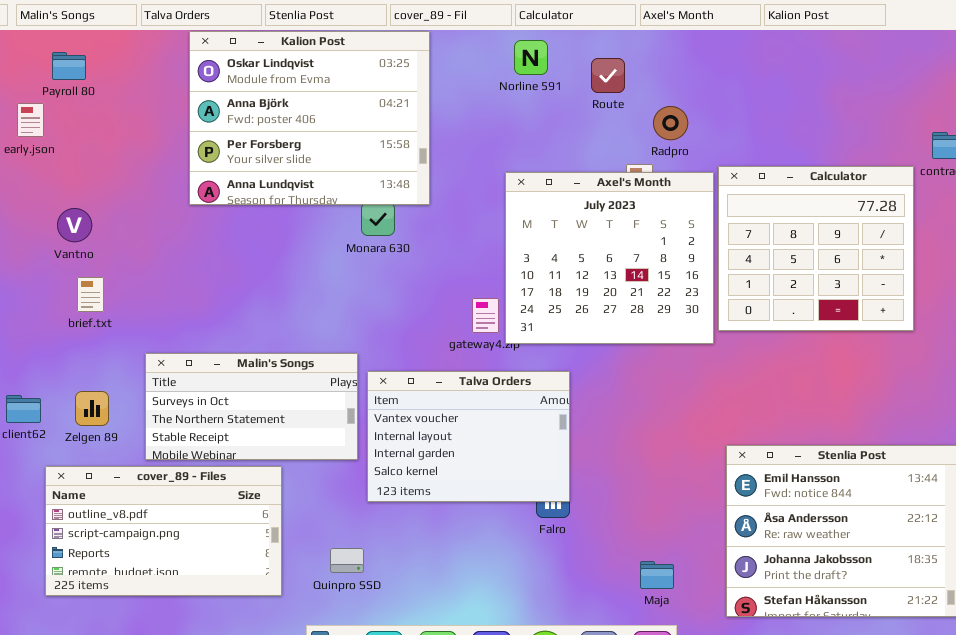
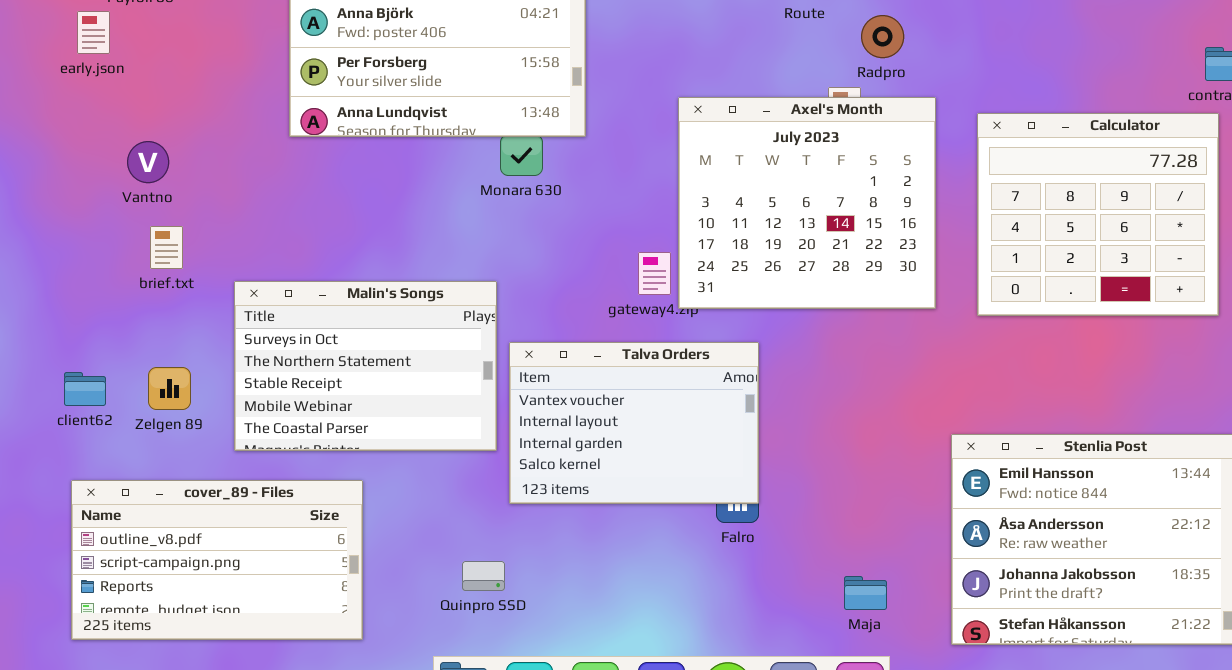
Calculator: [718,166,914,331] -> [977,113,1219,316], moved
Malin's Songs: [145,353,358,460] -> [234,281,497,451], resized
cover_89 - Files: [45,466,282,596] -> [71,480,363,640], moved

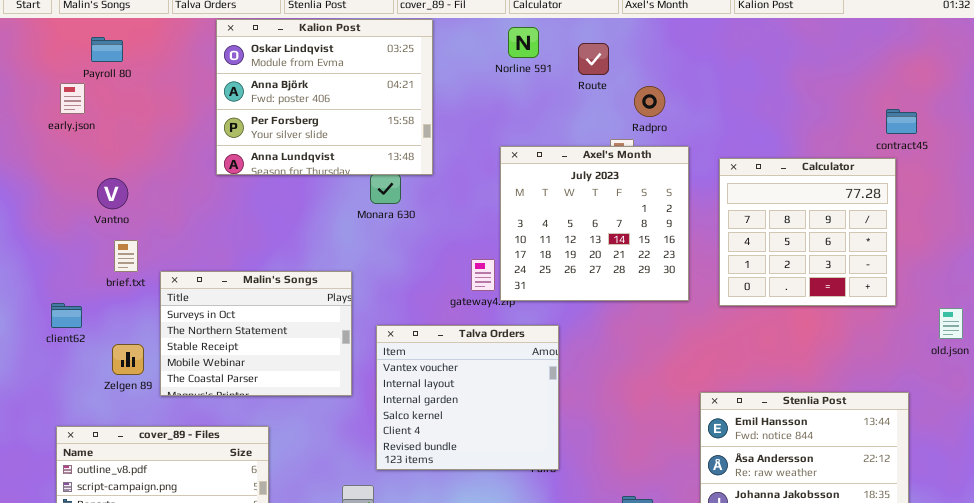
Malin's Songs: [234,281,497,451] -> [160,271,352,396], moved
Talva Orders: [509,342,759,504] -> [376,325,559,470], resized
client62: [64,372,106,406] -> [51,303,82,328], moved

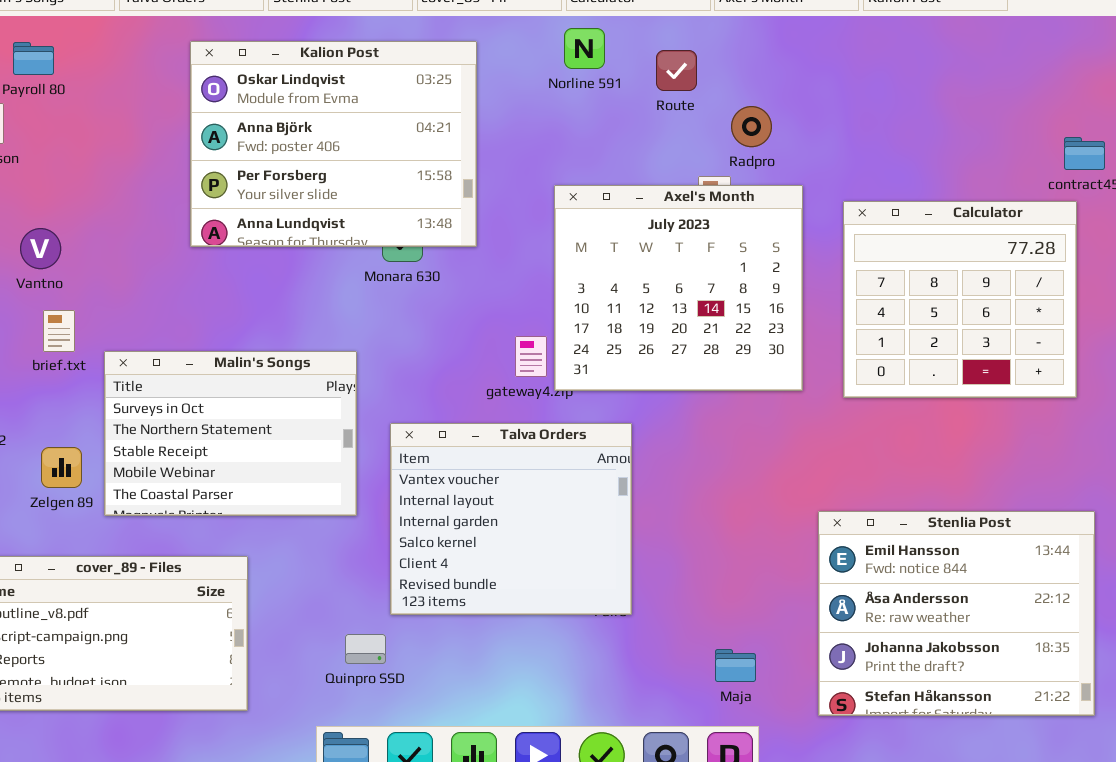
Kalion Post: [216,19,433,175] -> [190,41,477,247], moved

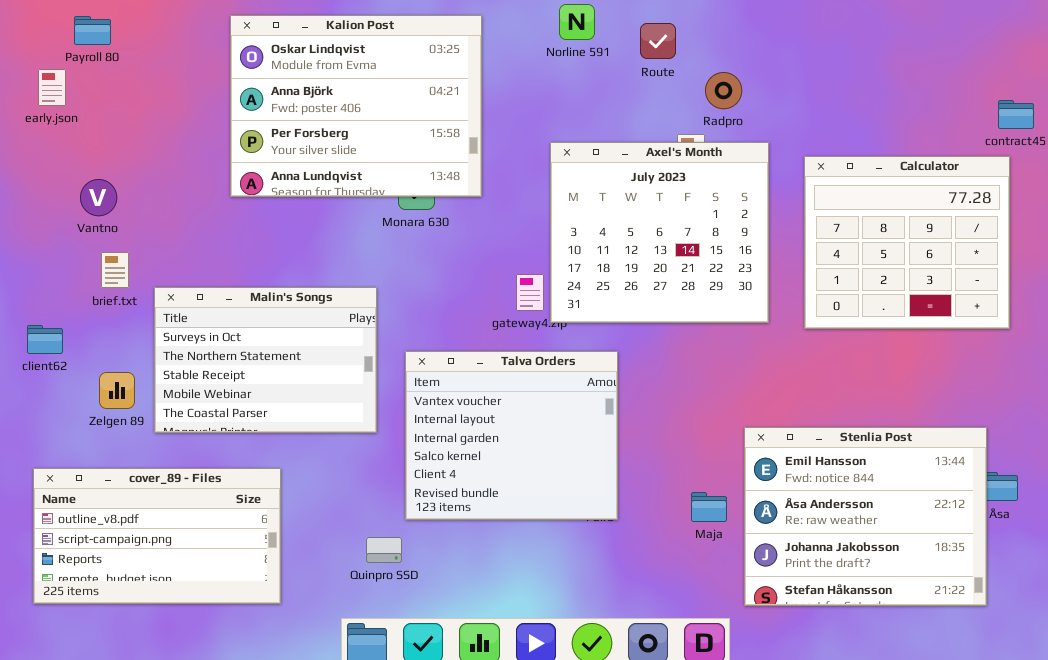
Stenlia Post: [818,511,1095,716] -> [744,427,987,606], moved
Maja: [715,649,756,682] -> [691,492,727,522], moved

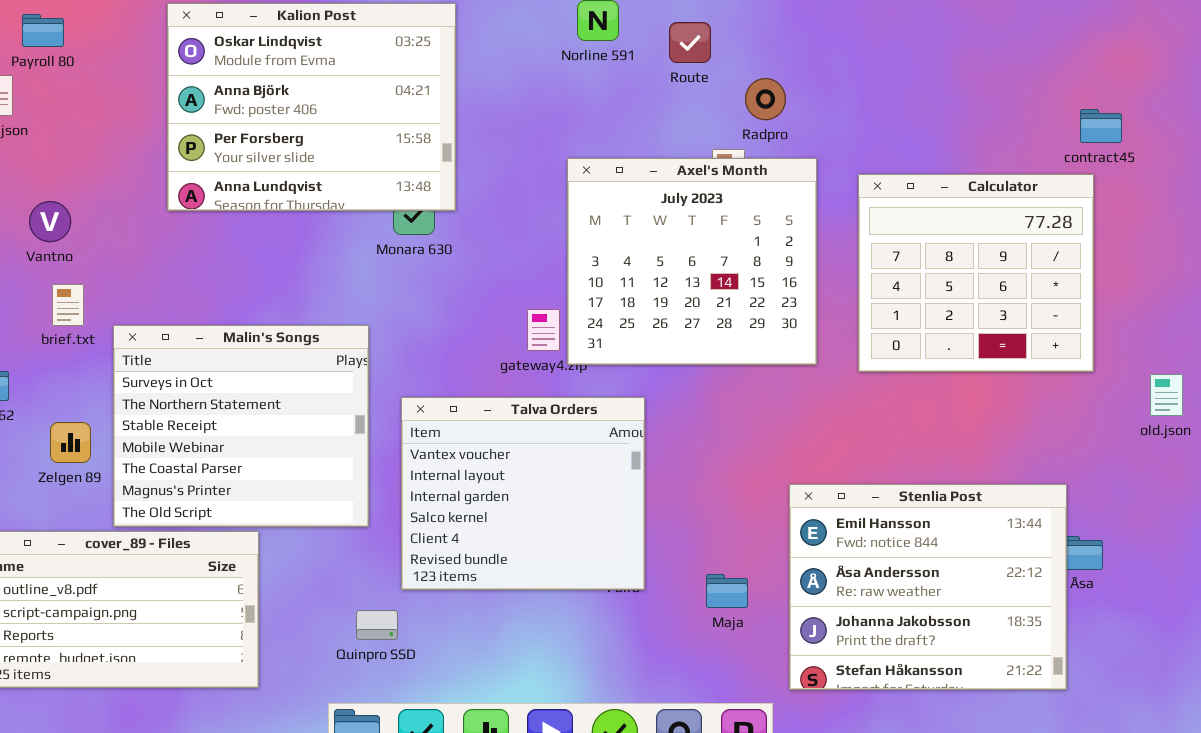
Kalion Post: [230,15,482,197] -> [167,3,456,211], moved
Malin's Songs: [154,287,377,433] -> [113,325,369,527], resized
Maja: [691,492,727,522] -> [706,574,748,608], moved

